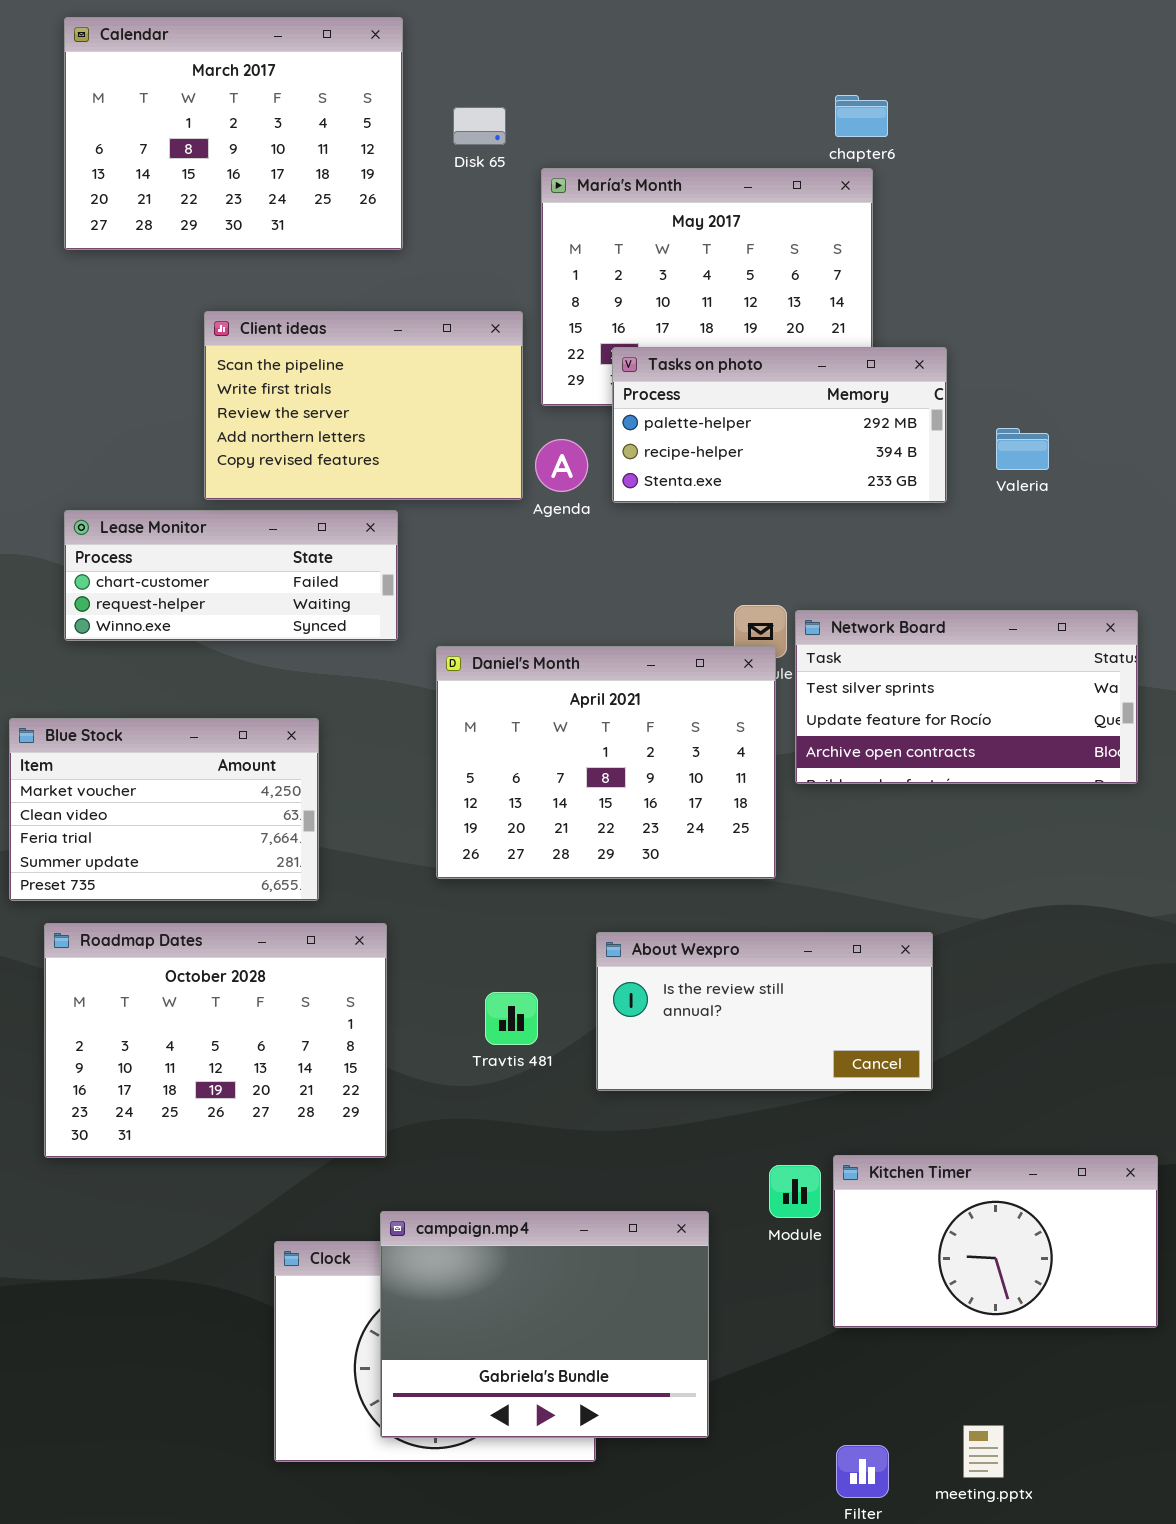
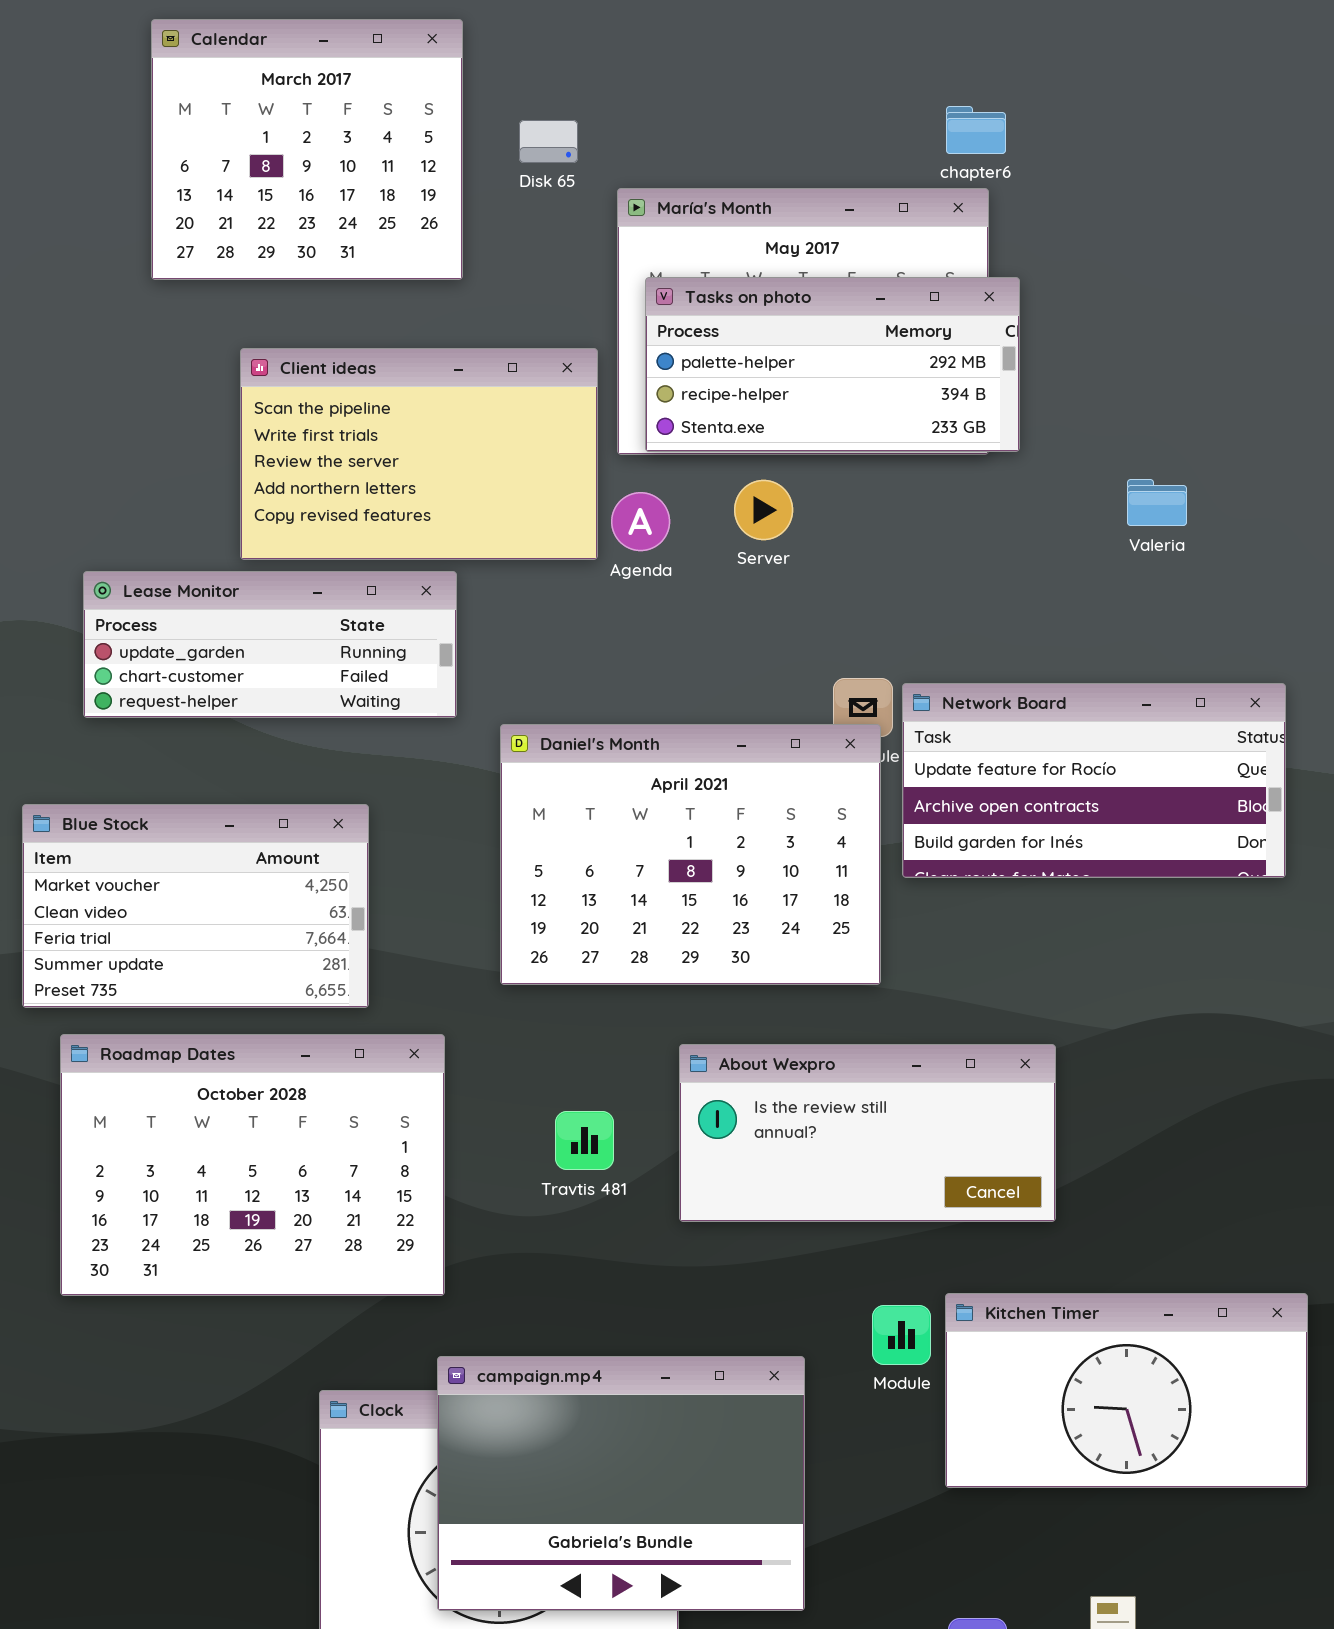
Calendar: [64,17,403,250] -> [151,19,463,280], resized
Tasks on photo: [612,347,947,503] -> [645,277,1020,452], moved
Lease Monitor: [64,510,398,641] -> [83,571,457,718], scrolled up 1 row
Network Board: [795,610,1138,784] -> [902,683,1286,878], scrolled down 1 row

